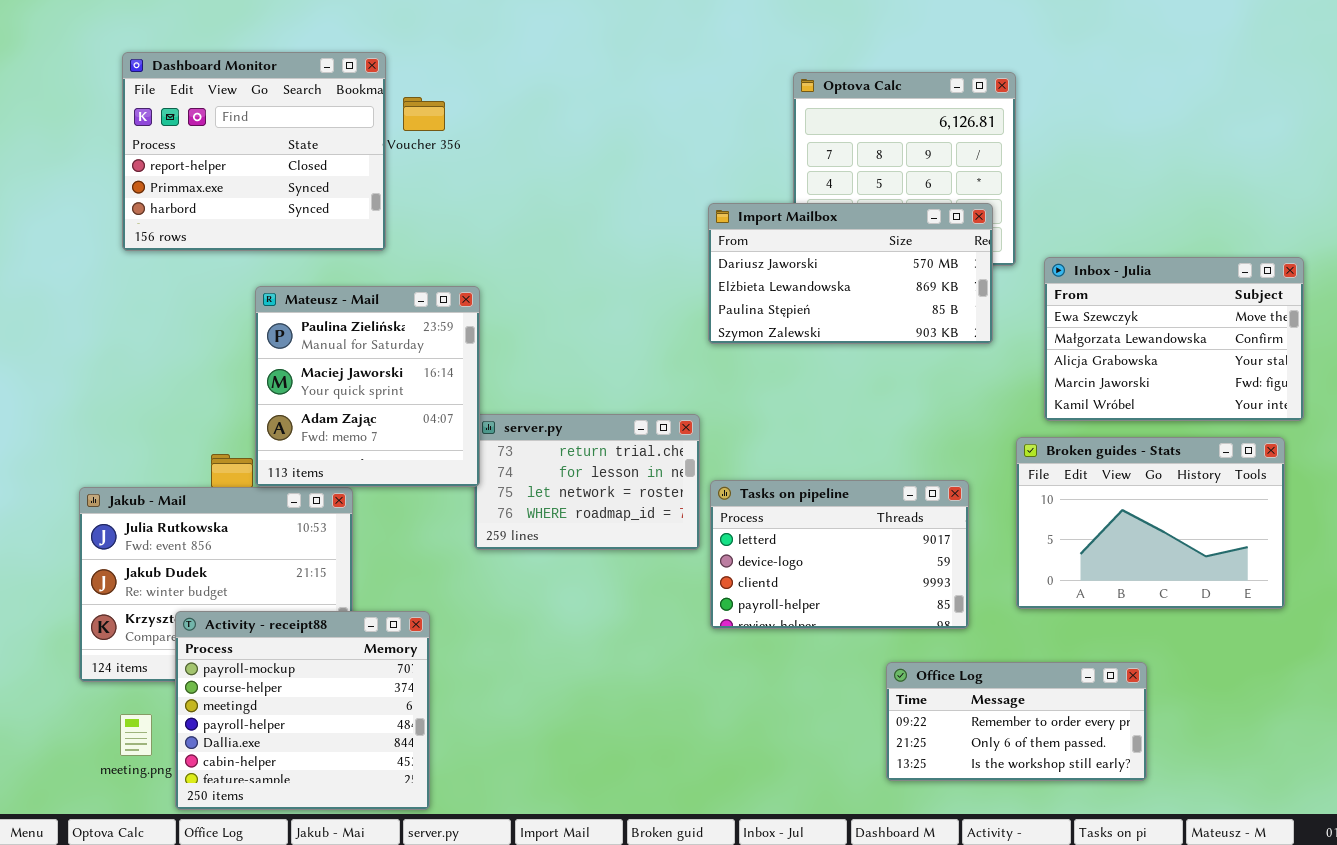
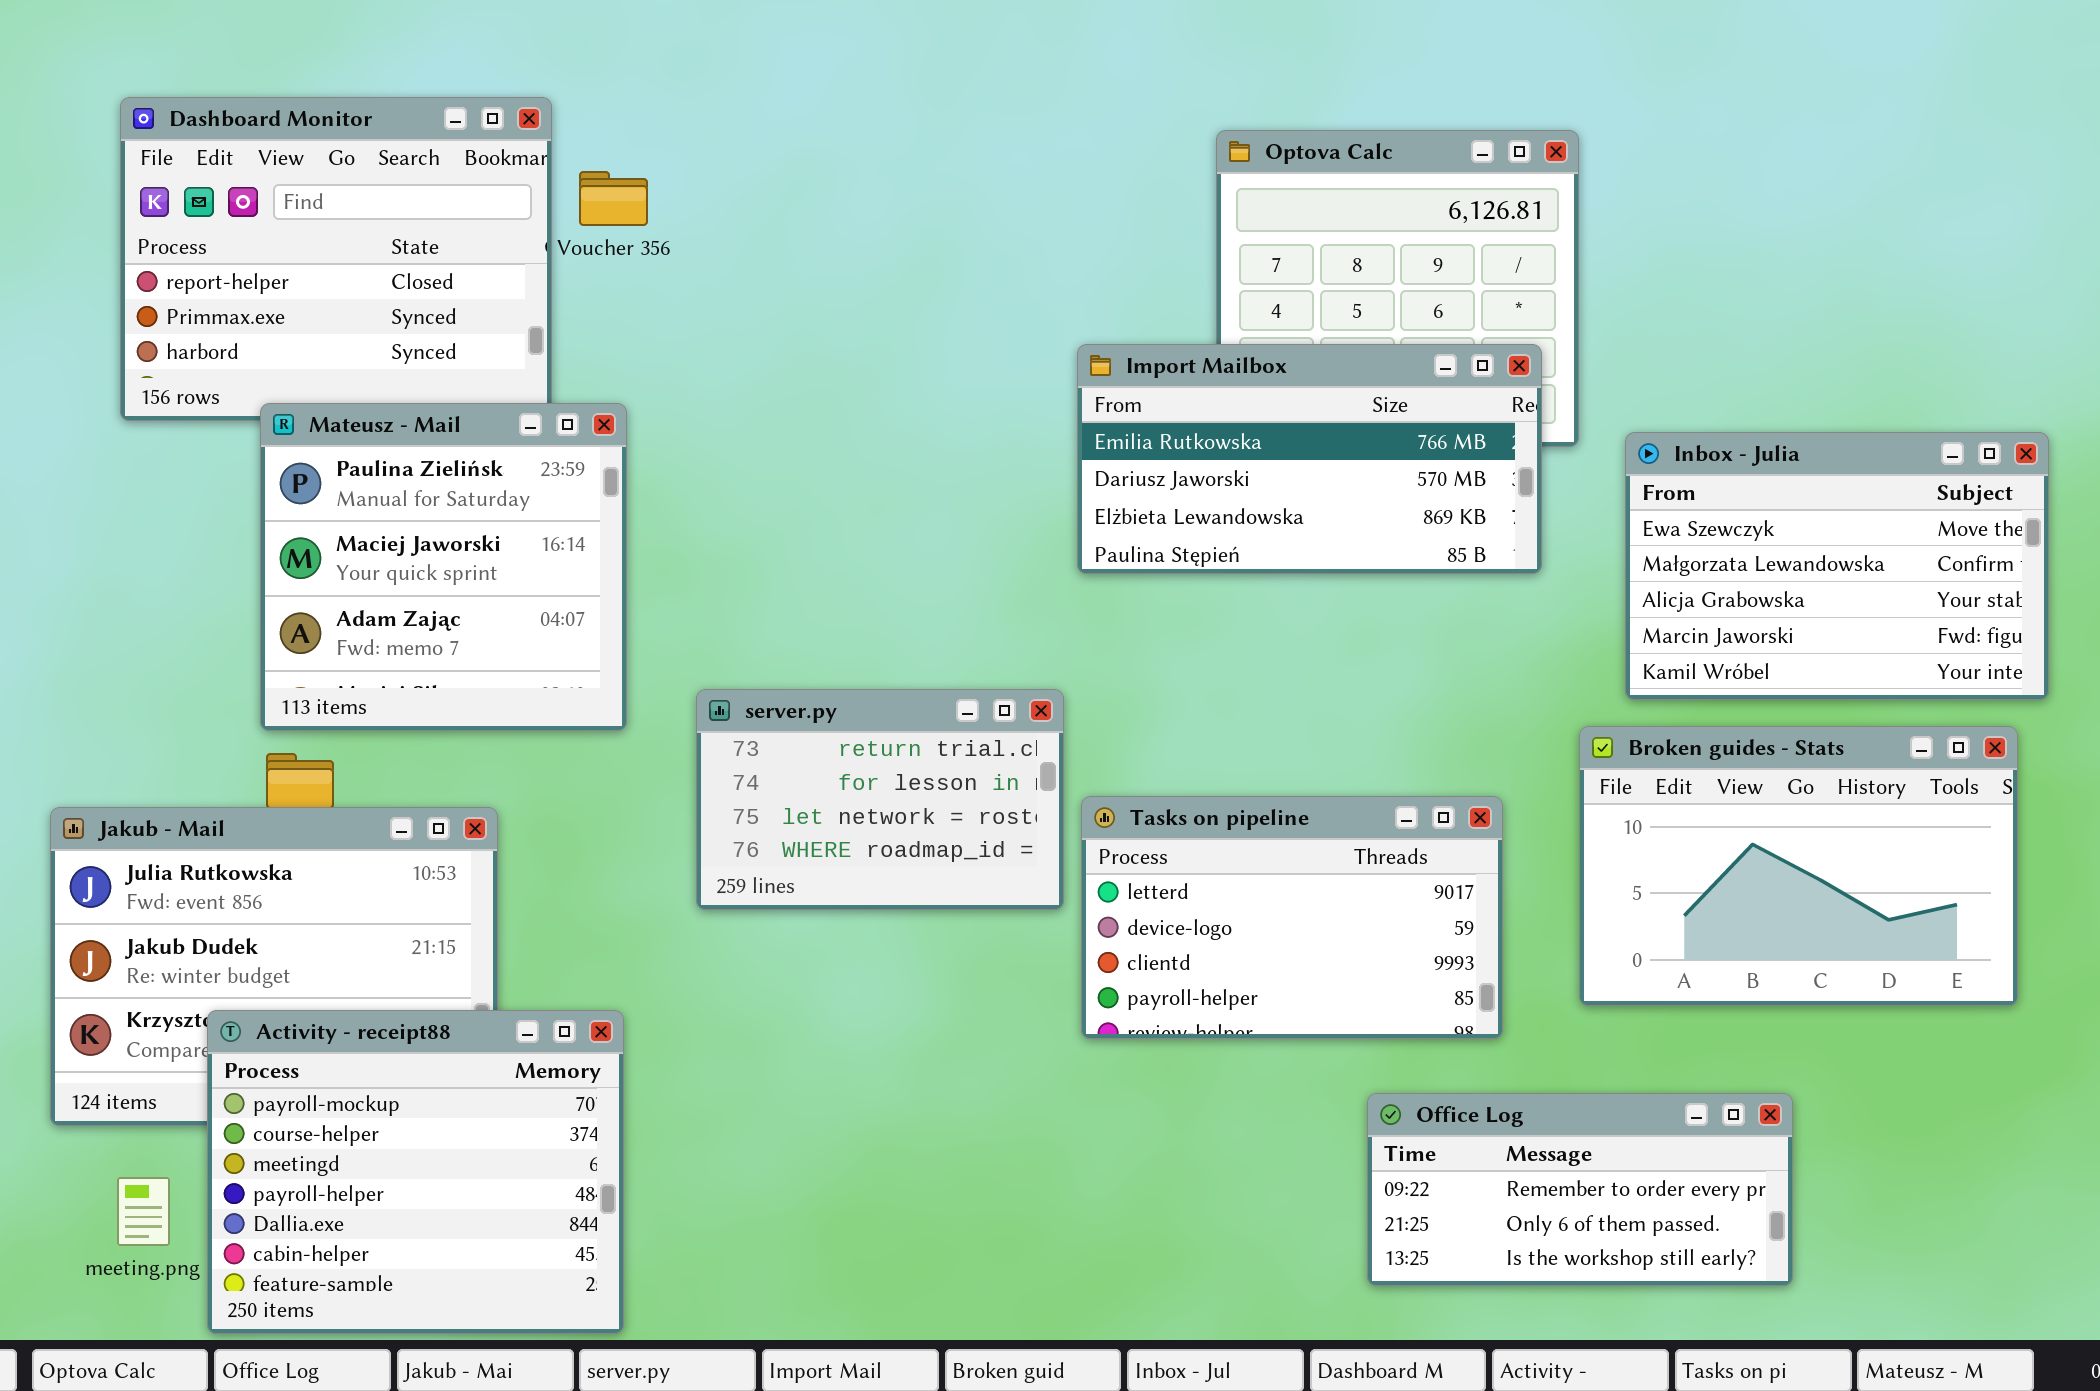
Import Mailbox: [708,203,993,344] -> [1077,344,1542,574], scrolled up 1 row
Mateusz - Mail: [255,286,480,487] -> [260,403,627,731], moved

